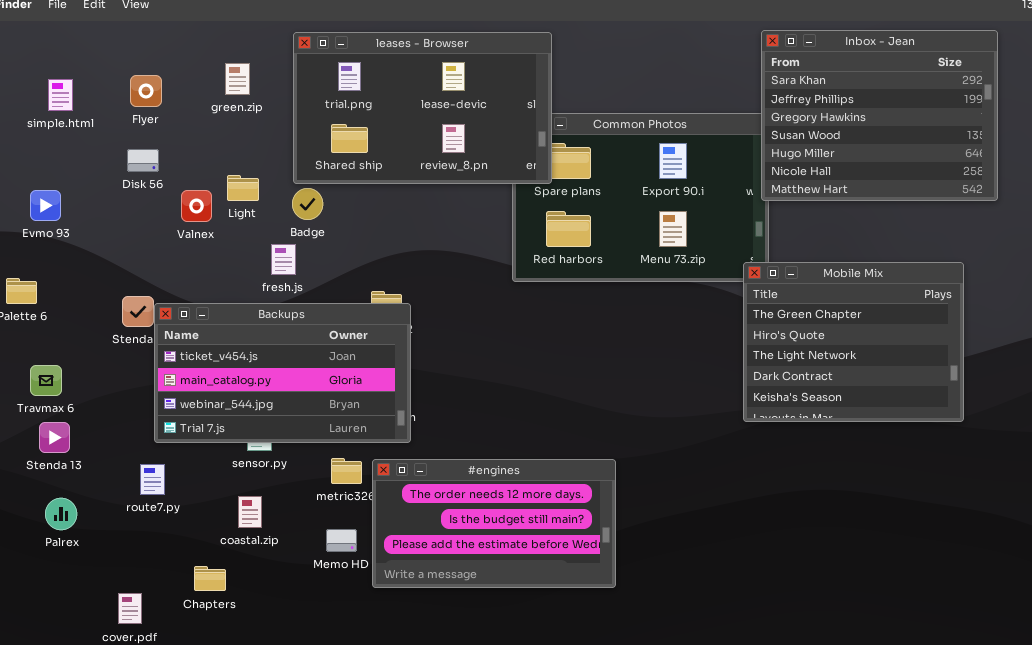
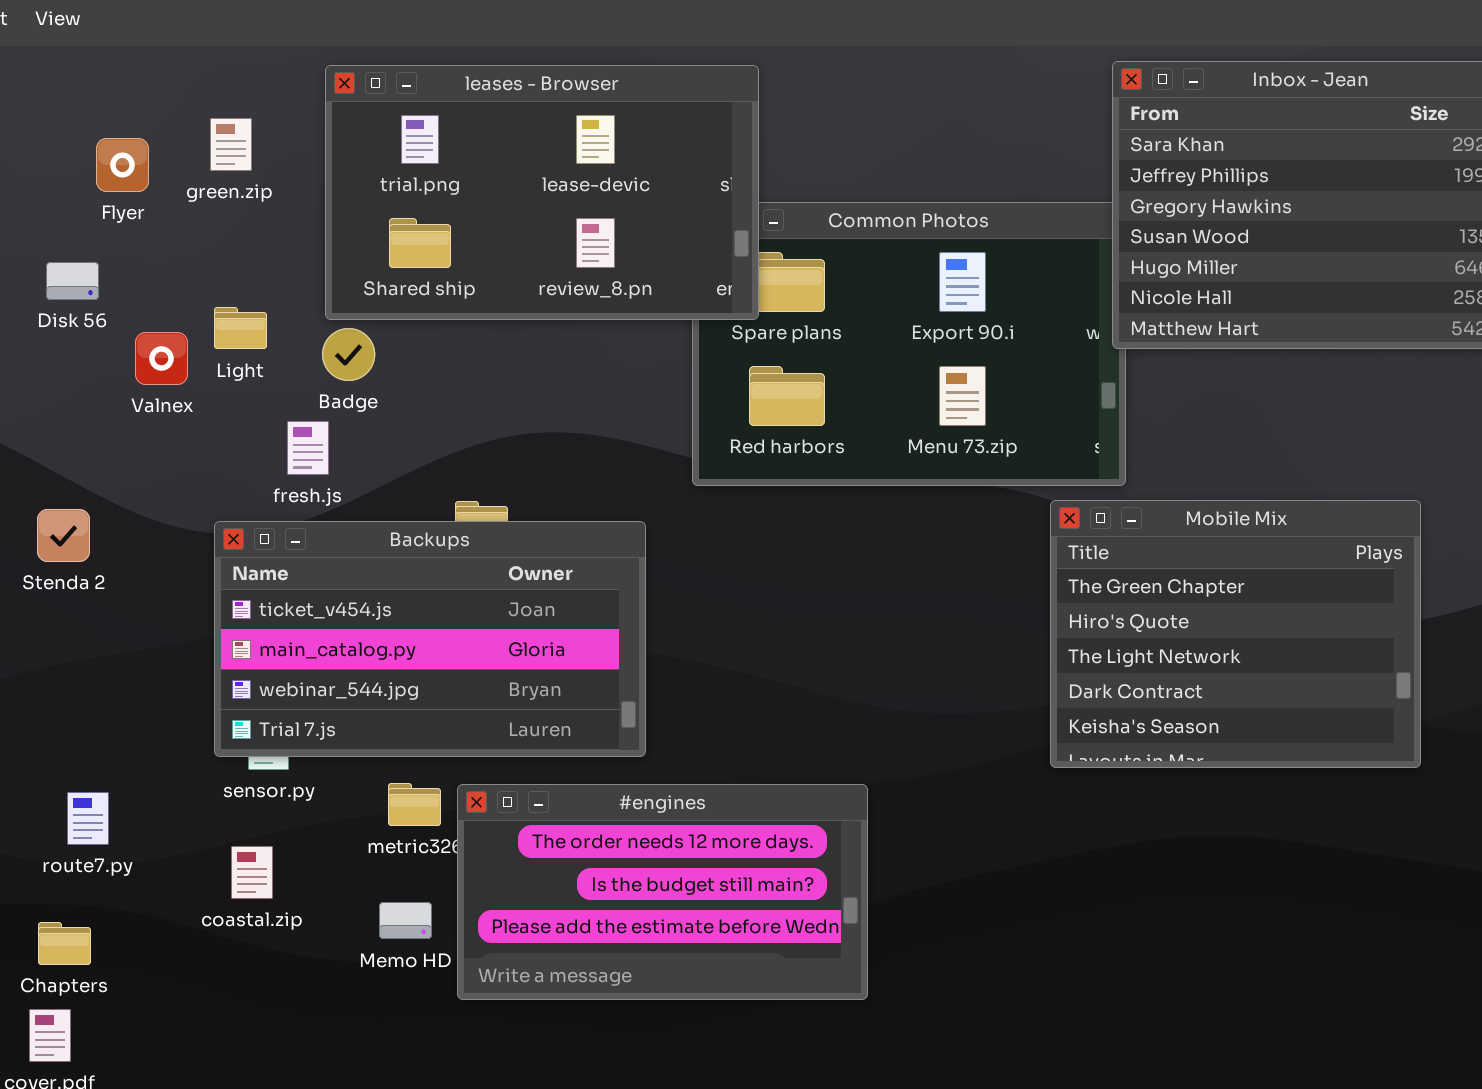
Flyer: [130,75,162,107] -> [96,138,149,192], moved
Mobile Mix: [743,262,964,422] -> [1050,500,1421,768], moved
Backups: [154,303,411,443] -> [214,521,646,757], moved
Chapters: [194,566,226,591] -> [38,922,91,965], moved

